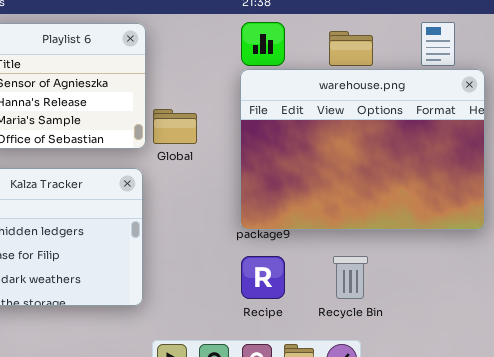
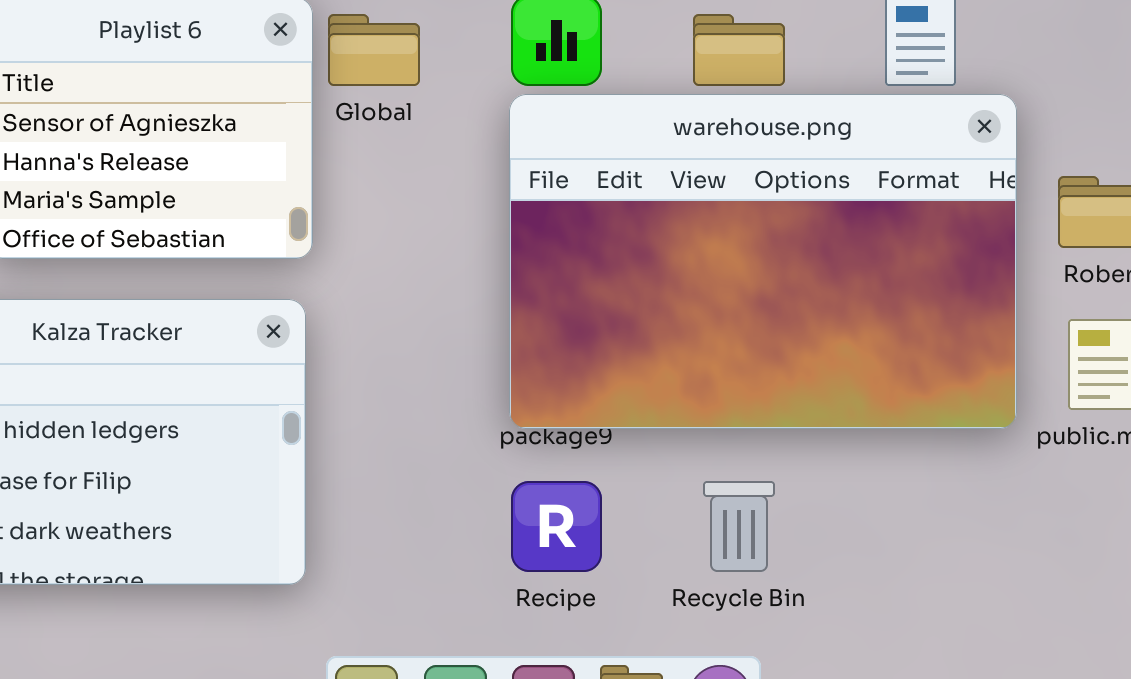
Global: [153,109,197,144] -> [328,14,420,86], moved

